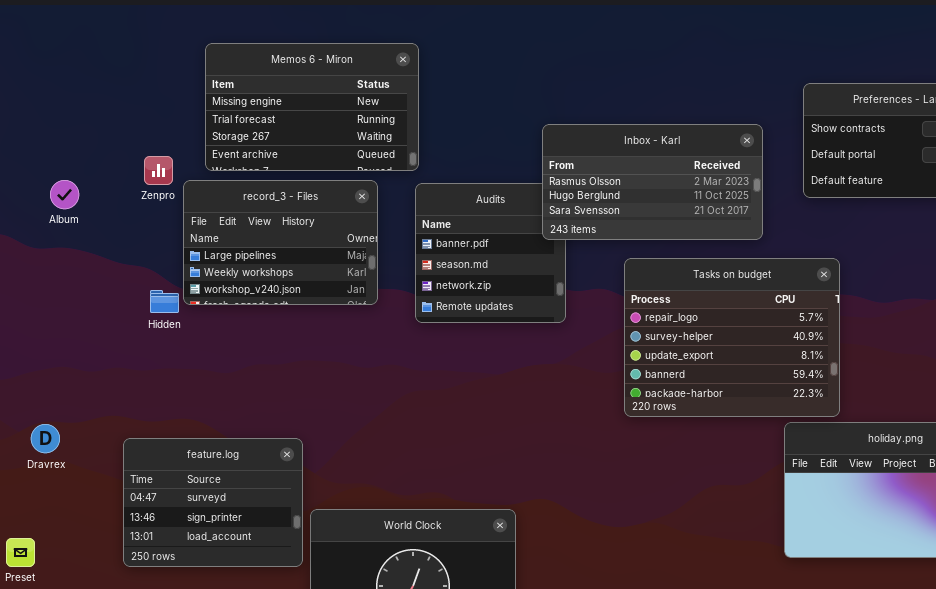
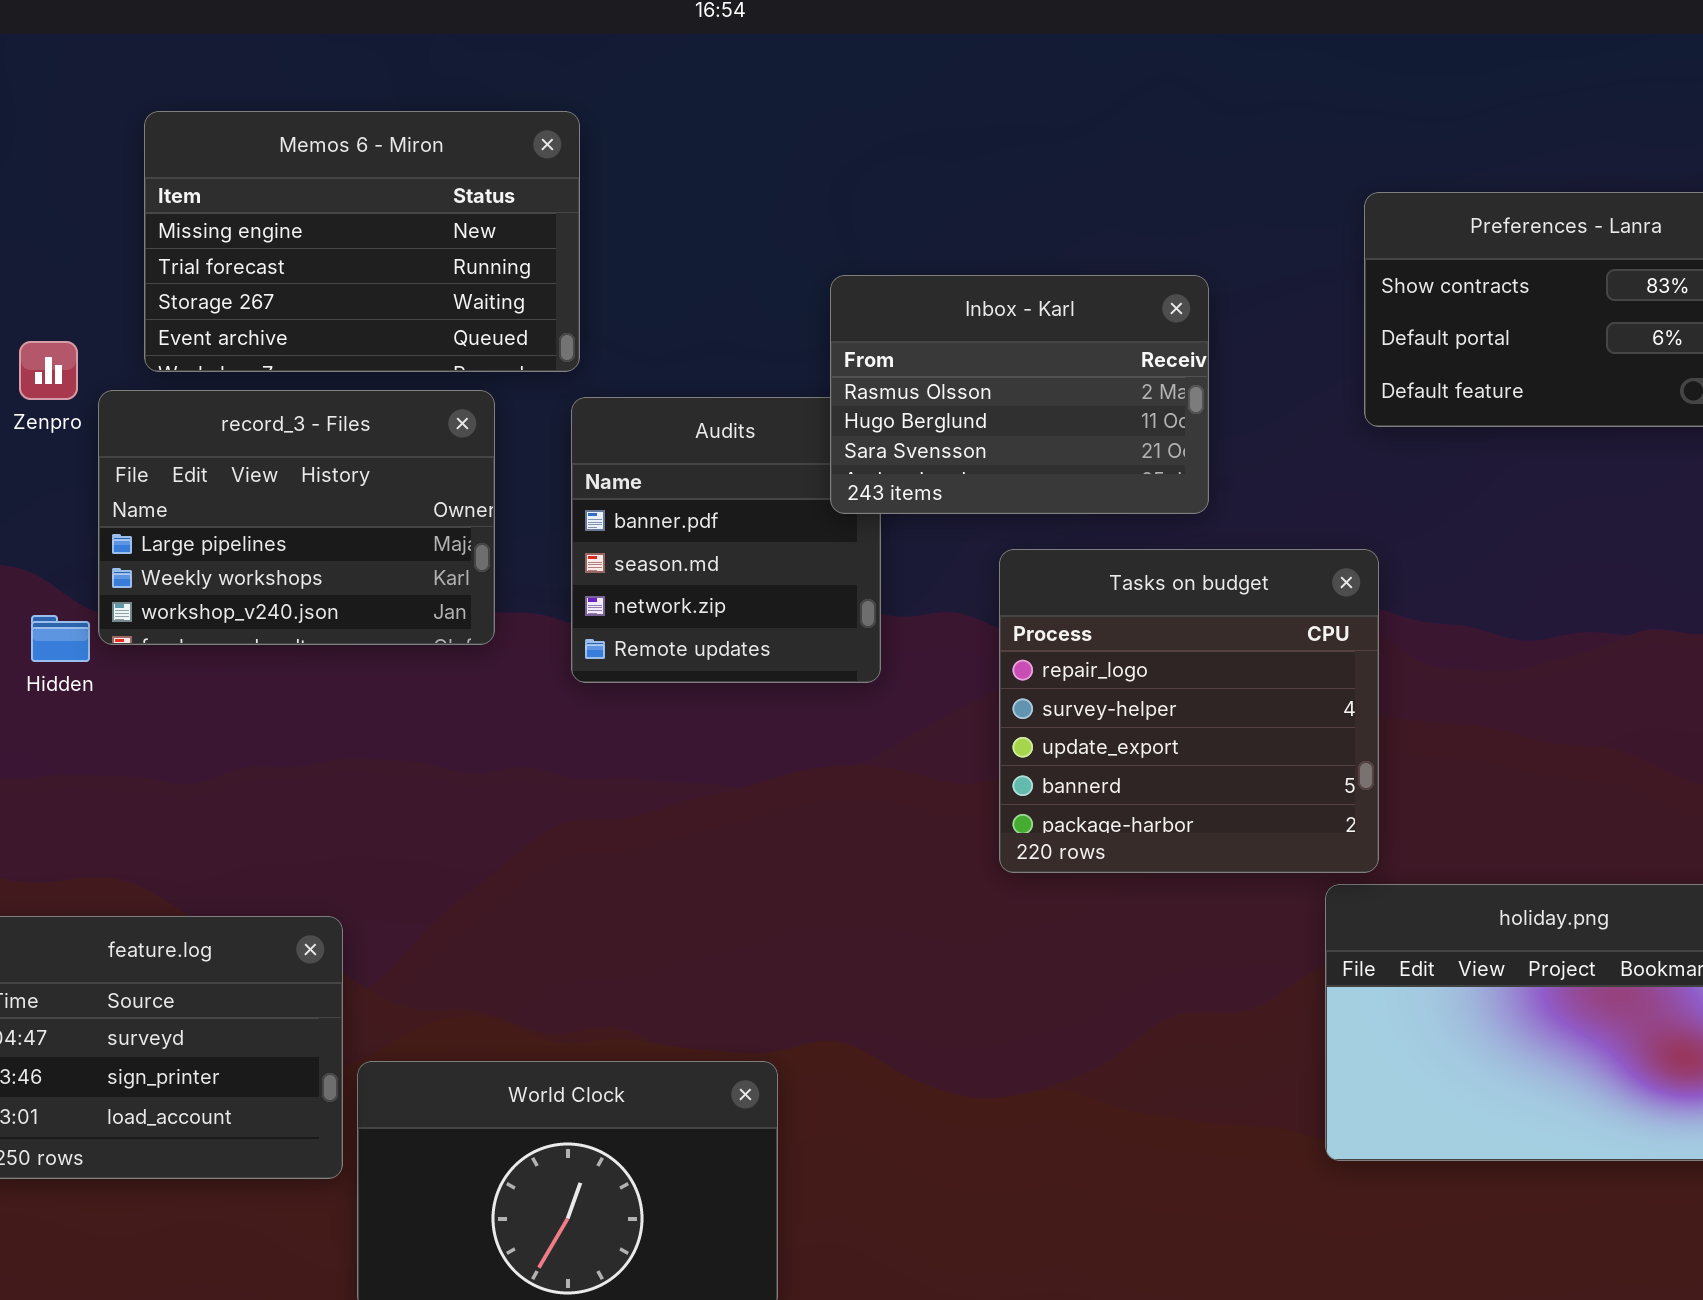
Inbox - Karl: [542,124,763,240] -> [830,275,1209,514], resized
Tasks on budget: [624,258,840,417] -> [999,549,1379,873], resized

